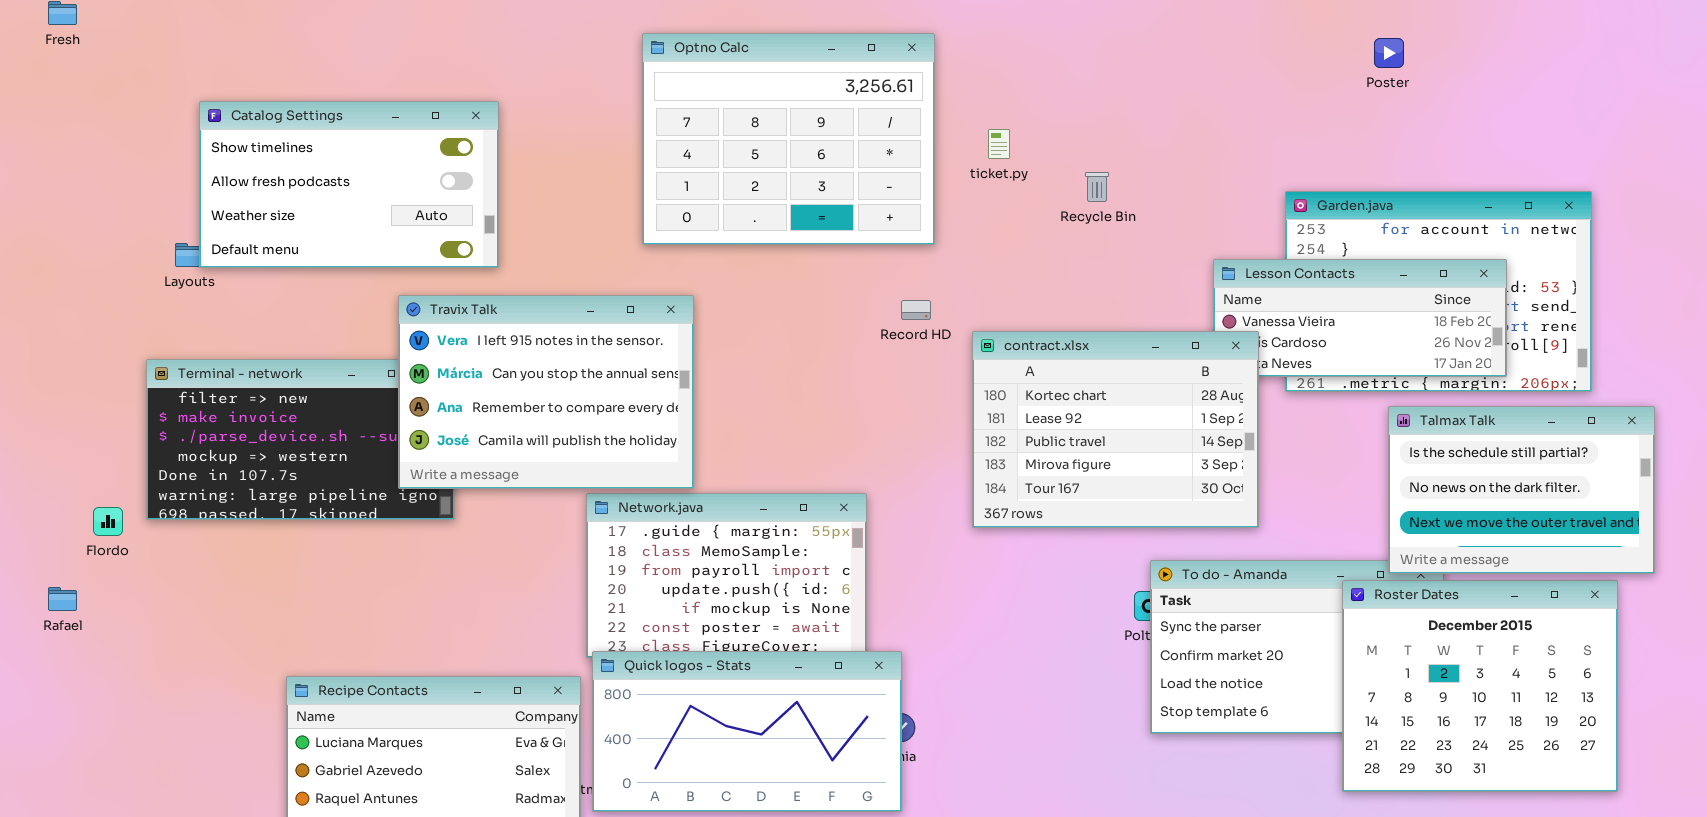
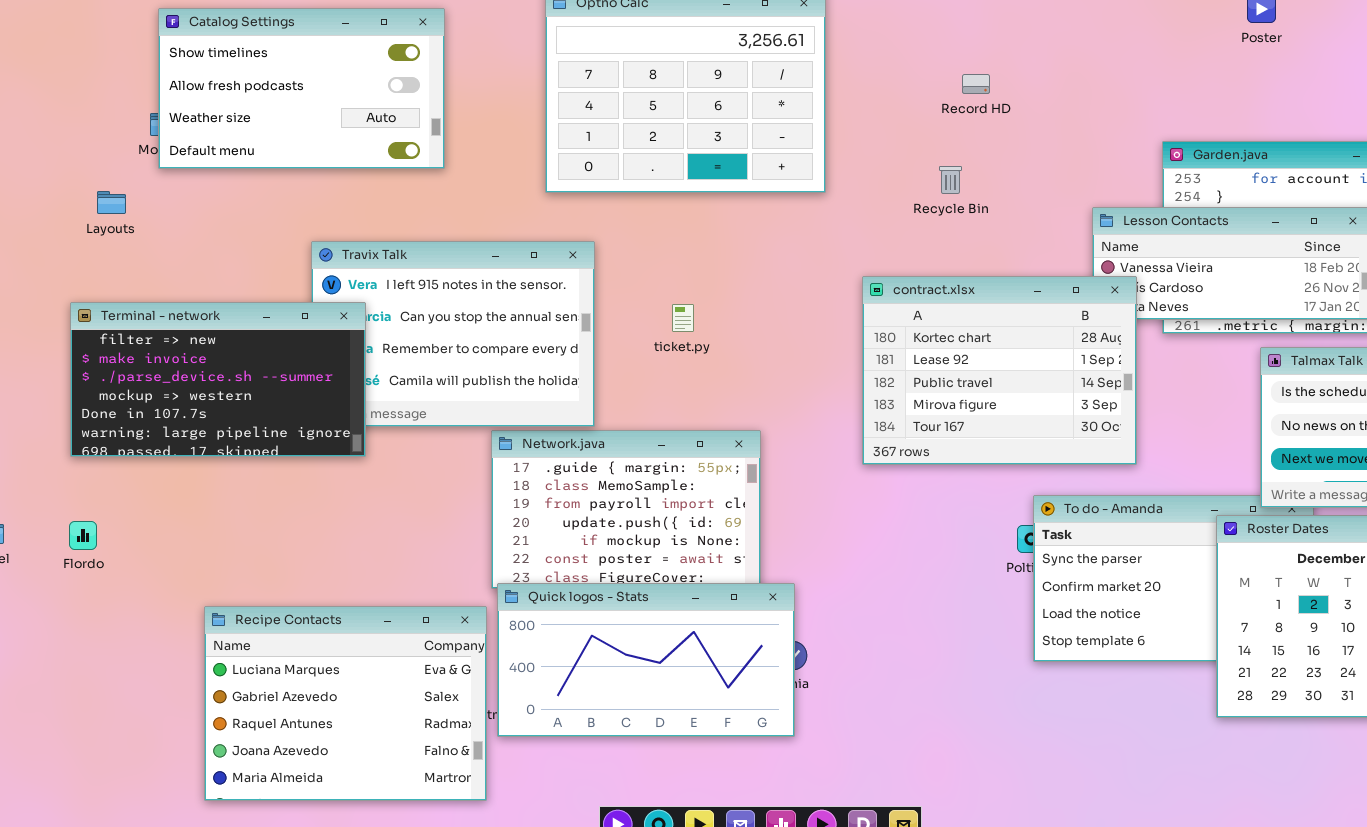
Catalog Settings: [199,101,499,268] -> [158,8,445,169], moved
ticket.py: [988,129,1010,159] -> [672,304,694,332], moved
Recycle Bin: [1085,172,1109,202] -> [939,166,962,194], moved
Record HD: [901,300,931,320] -> [962,74,990,94], moved
Terminal - network: [146,359,455,520] -> [70,302,366,457], raised
Flordo: [93,507,123,536] -> [69,521,97,550], moved

